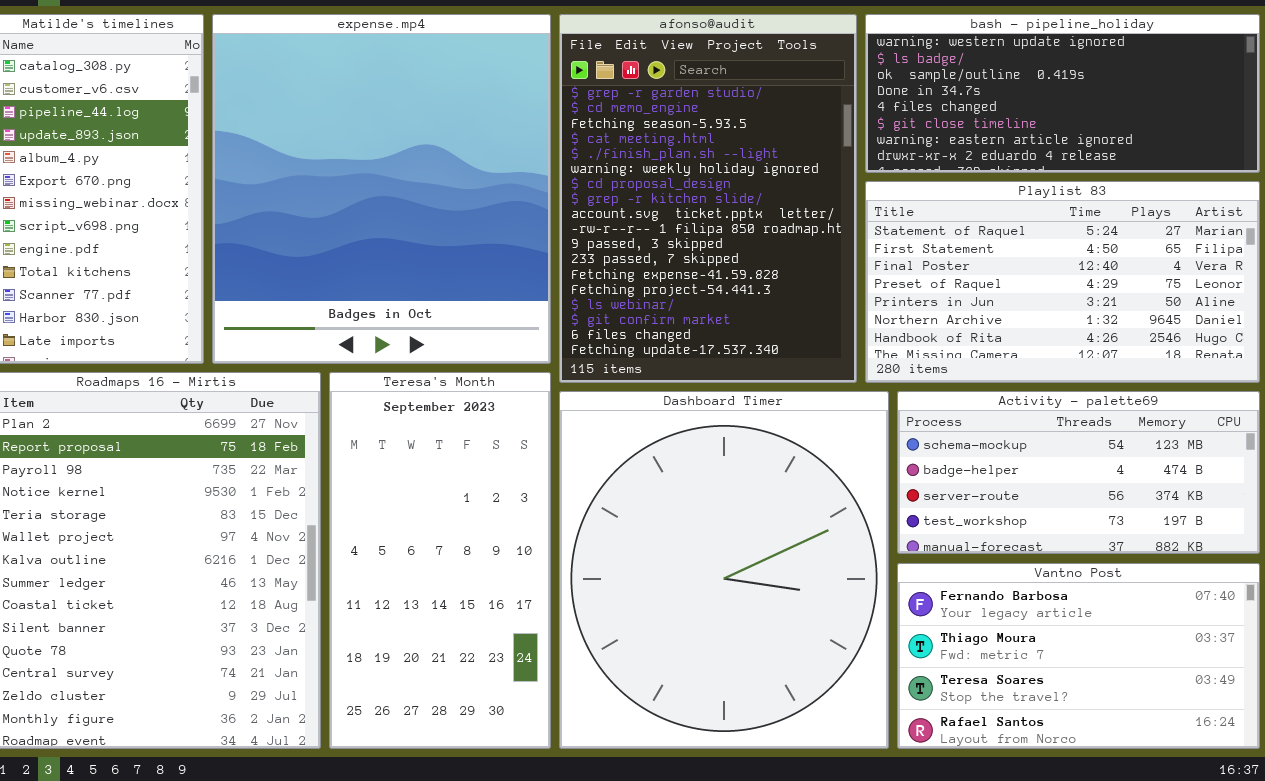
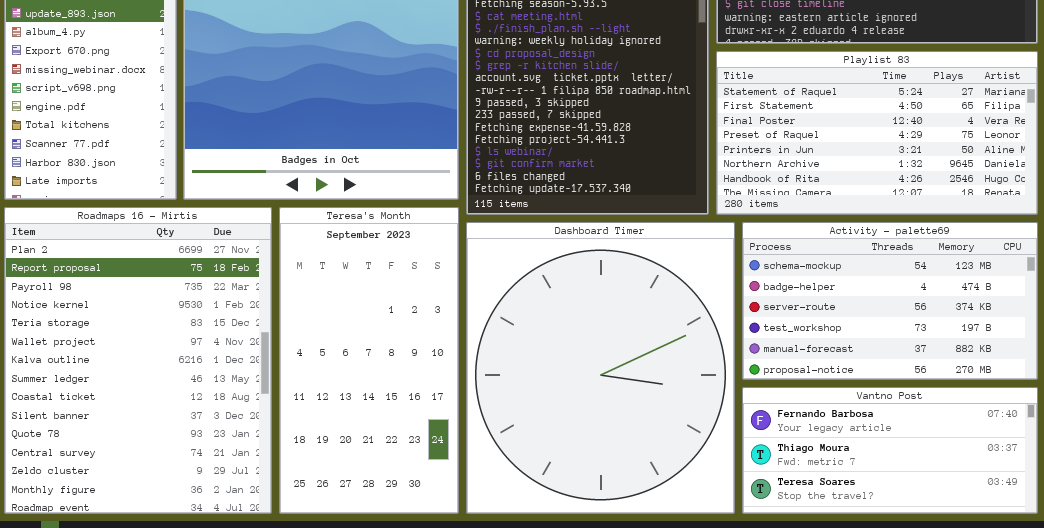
Activity - palette69: [897,391,1260,554] -> [742,222,1038,380], resized
Vantno Post: [897,563,1260,749] -> [742,387,1038,514], resized

